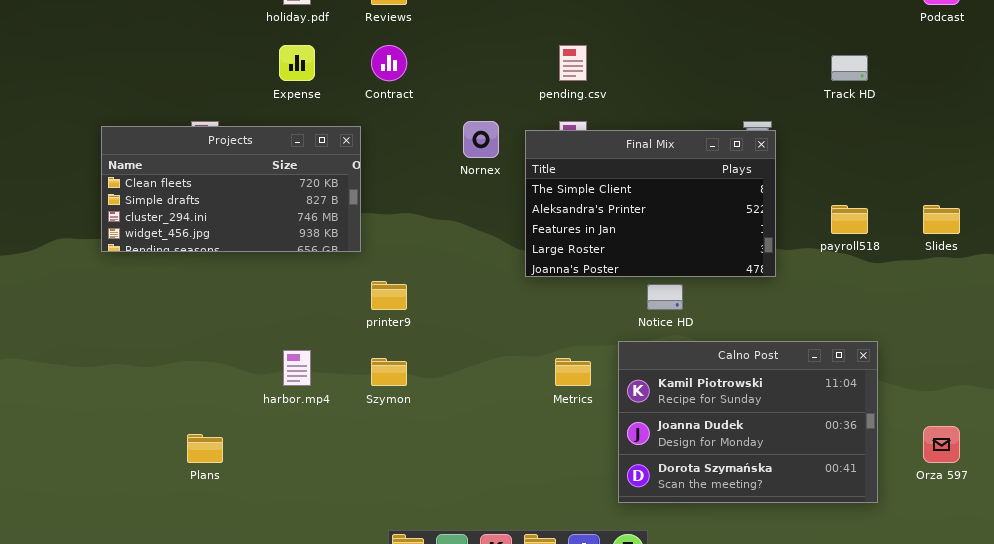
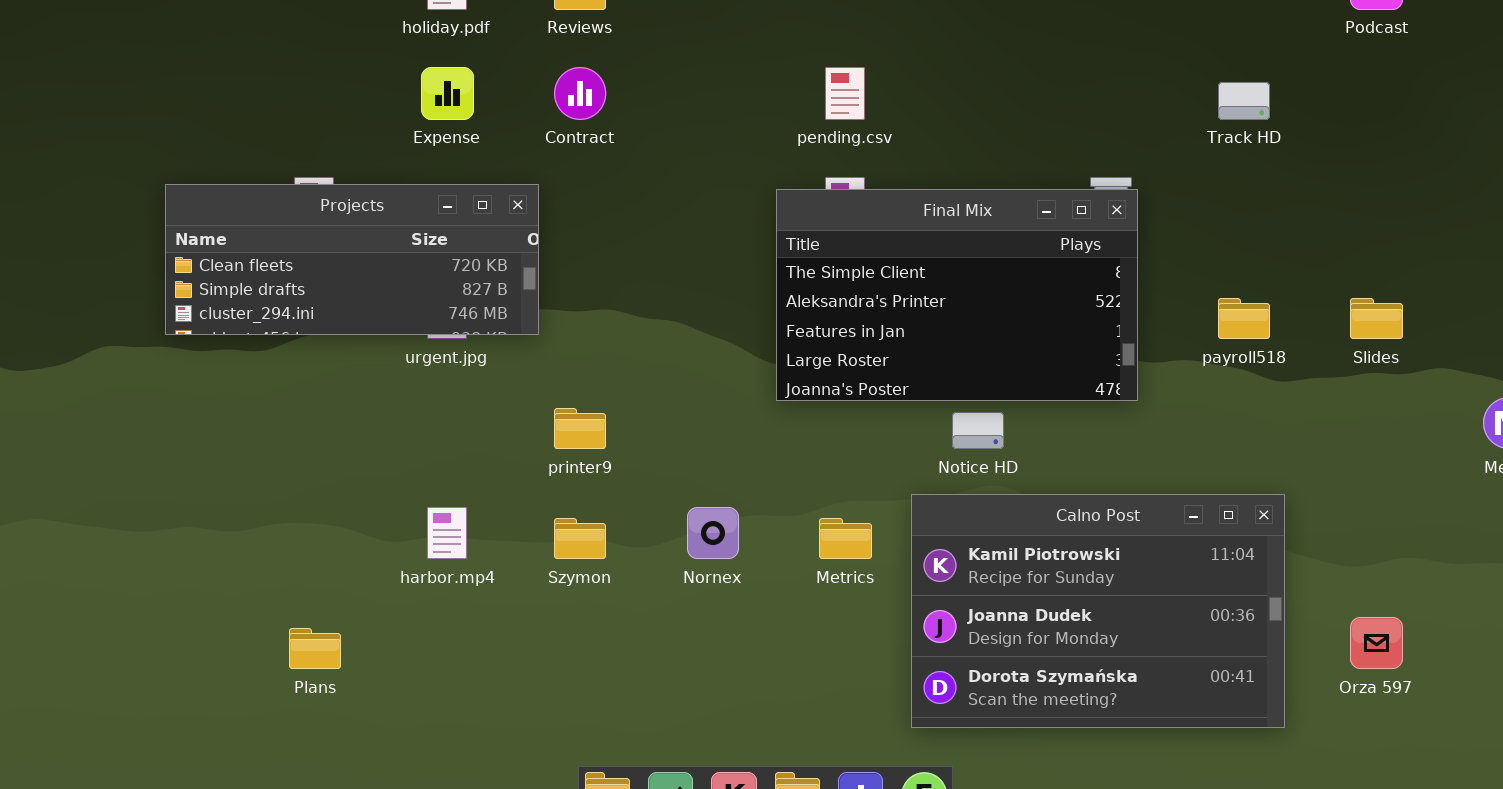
Nornex: [463,121,499,158] -> [687,507,739,559], moved
Projects: [101,126,361,252] -> [165,184,539,335], resized

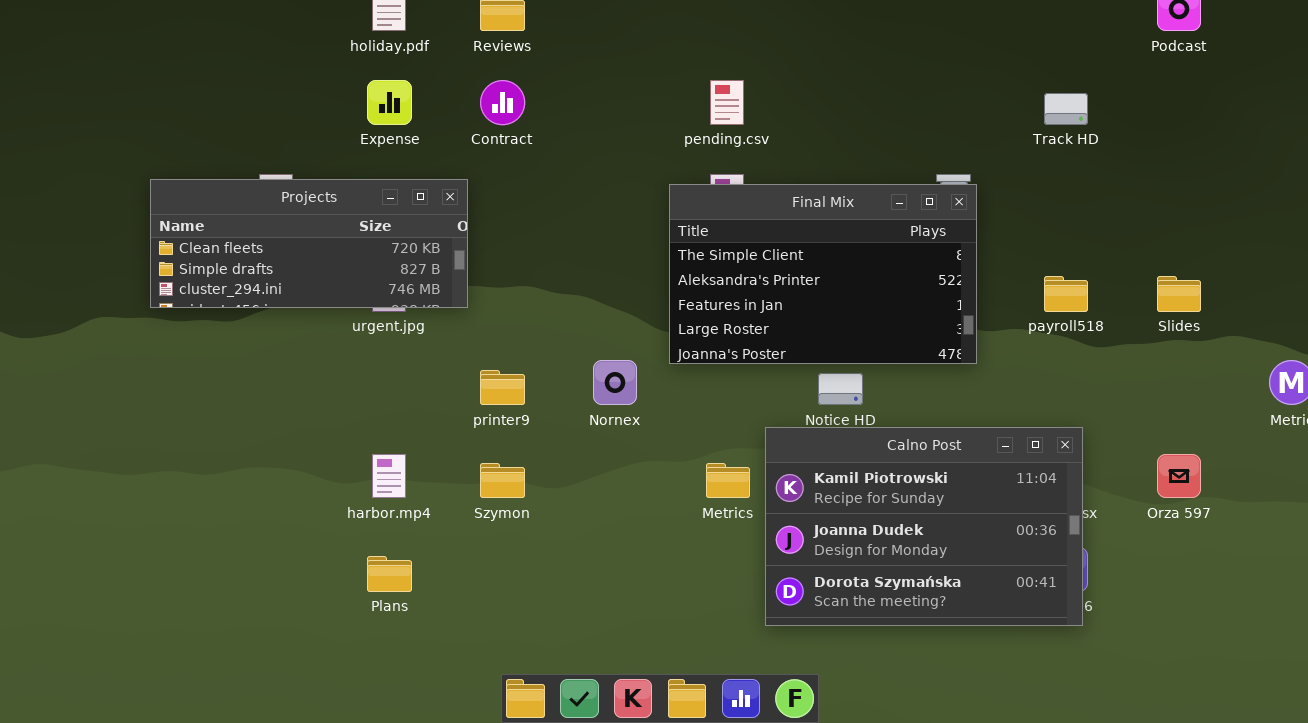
Calno Post: [911,494,1285,728] -> [765,427,1083,626], moved
Nornex: [687,507,739,559] -> [593,360,637,405], moved
Orza 597: [1350,617,1403,669] -> [1157,454,1201,498], moved
Plans: [289,628,341,669] -> [367,556,412,592], moved

